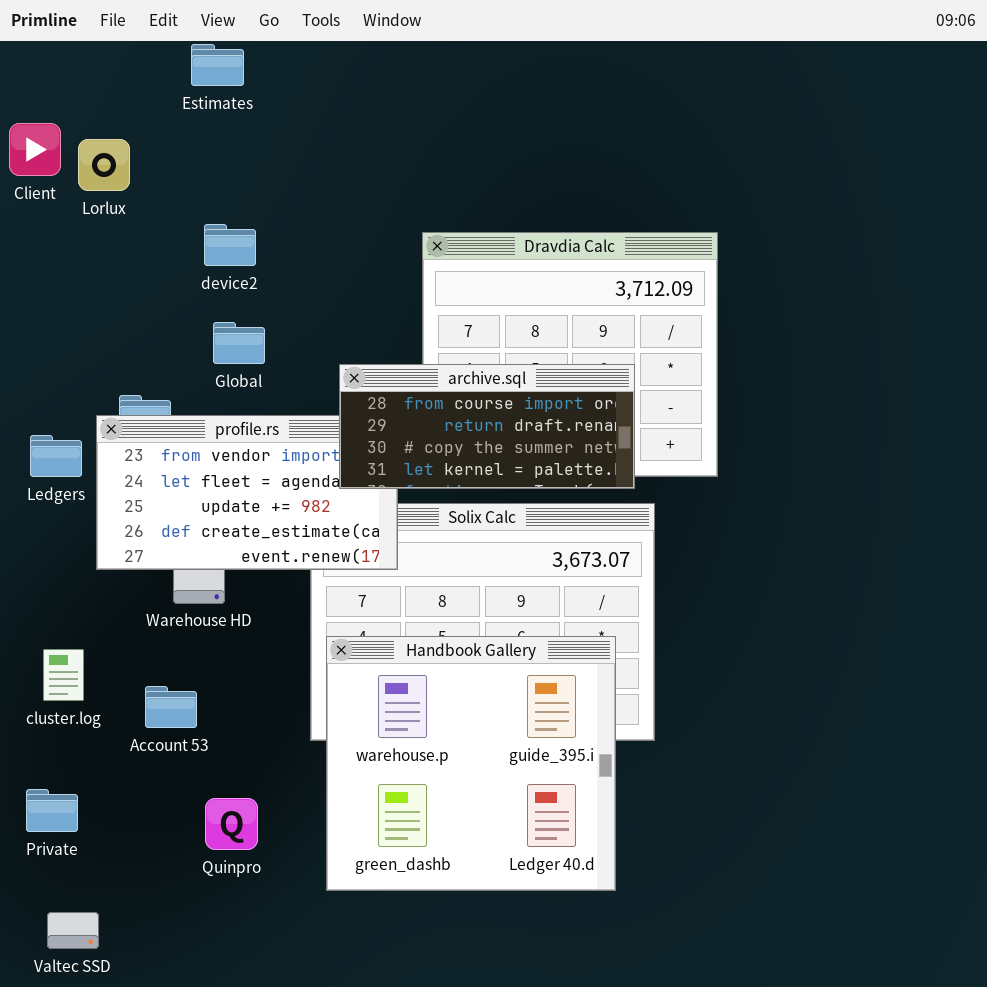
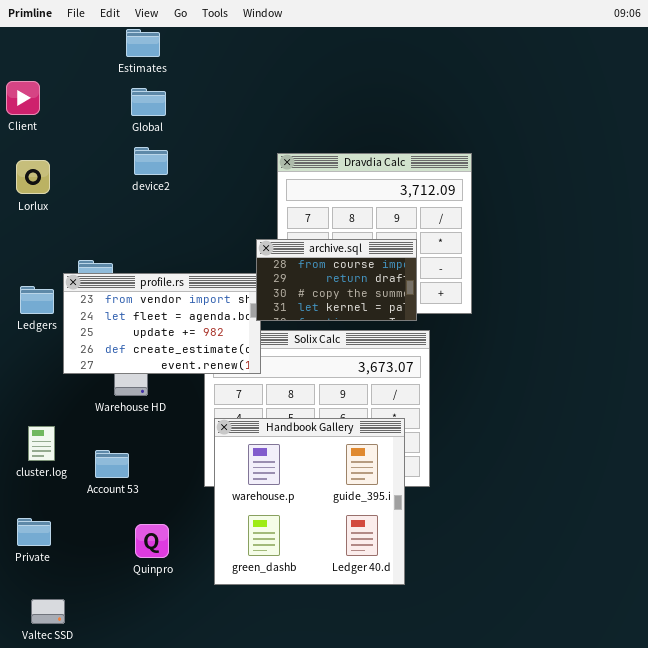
Lorlux: [78,139,130,191] -> [16,160,50,194], moved
Global: [213,322,265,364] -> [131,88,166,116], moved
archive.sql: [339,364,635,489] -> [256,239,417,321], resized

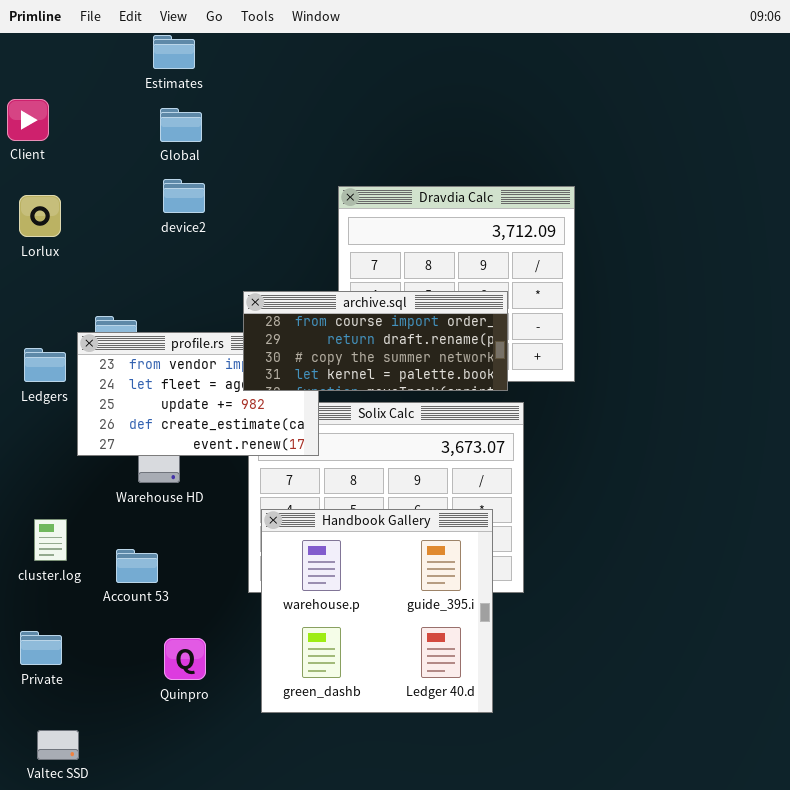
archive.sql: [256,239,417,321] -> [243,291,508,391], resized

